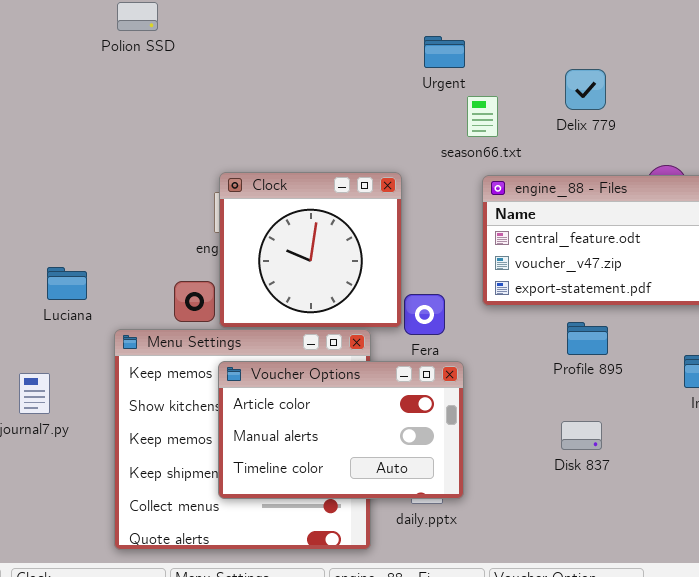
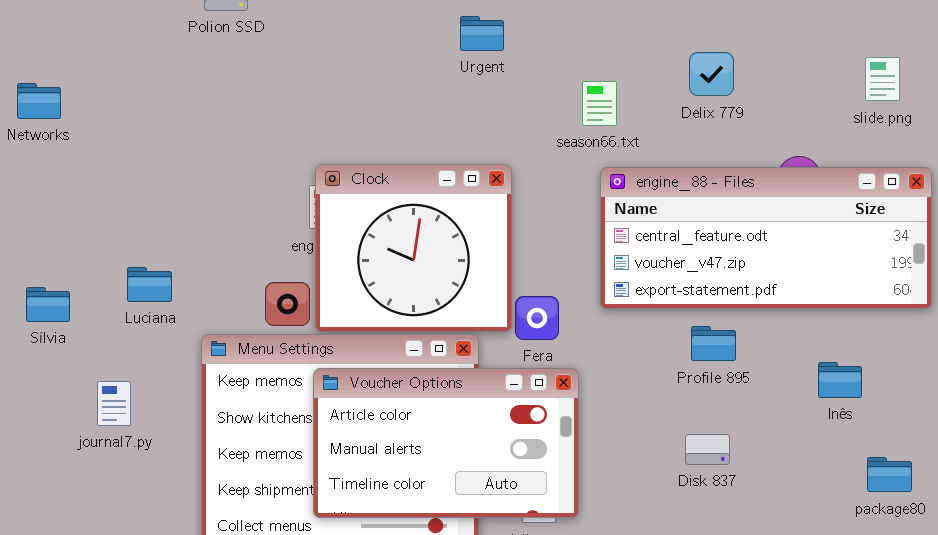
Urgent: [424,36,465,68] -> [460,16,504,51], moved

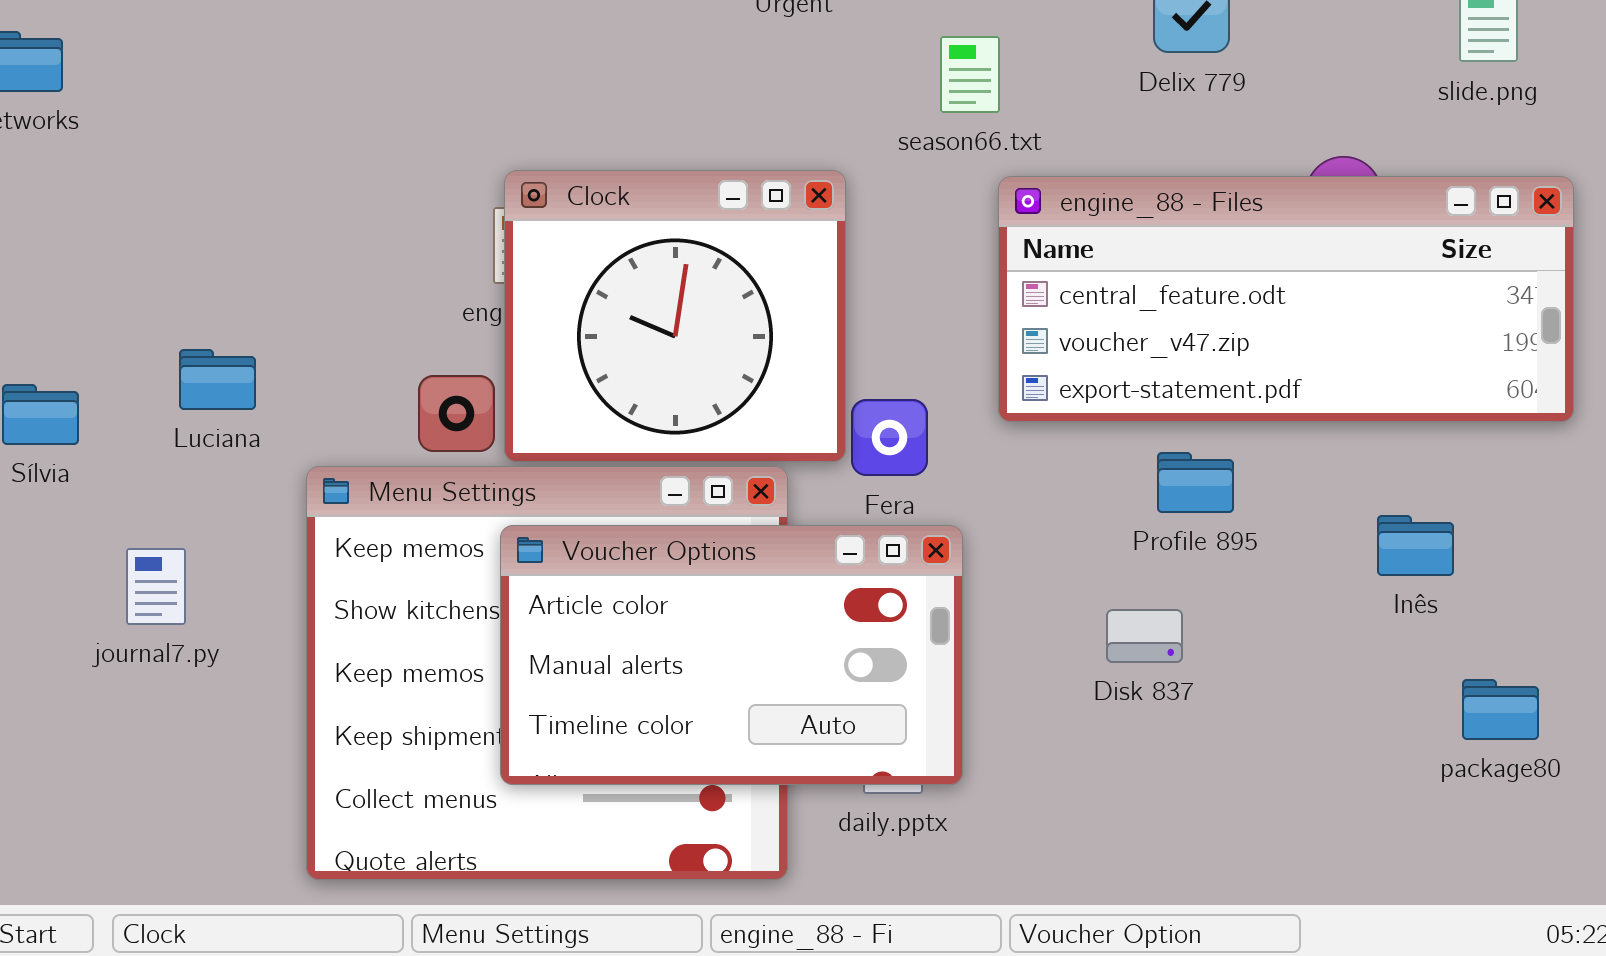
season66.txt: [582,81,617,126] -> [940,36,1000,113], moved
Disk 837: [685,434,730,465] -> [1106,609,1183,663], moved

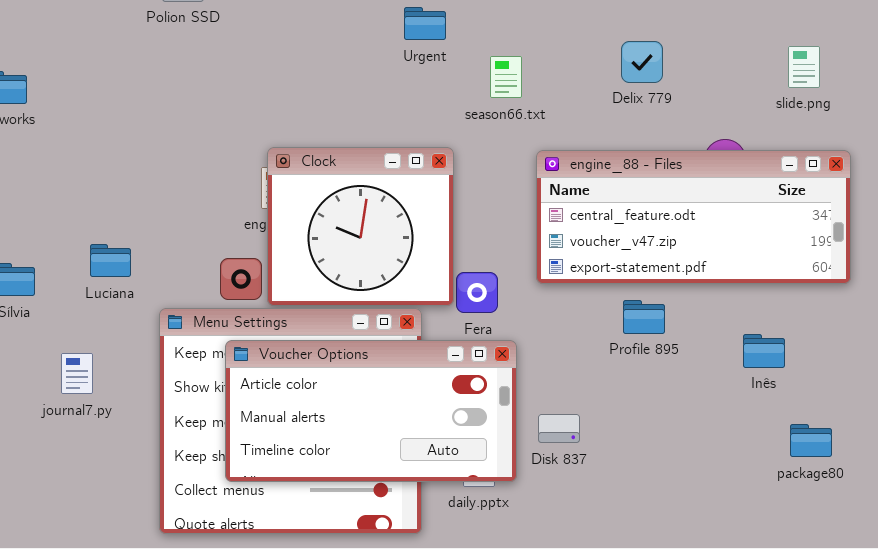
season66.txt: [940,36,1000,113] -> [490,56,522,98], moved
Voucher Options: [500,525,963,785] -> [225,340,517,482], resized
Disk 837: [1106,609,1183,663] -> [538,414,580,443], moved

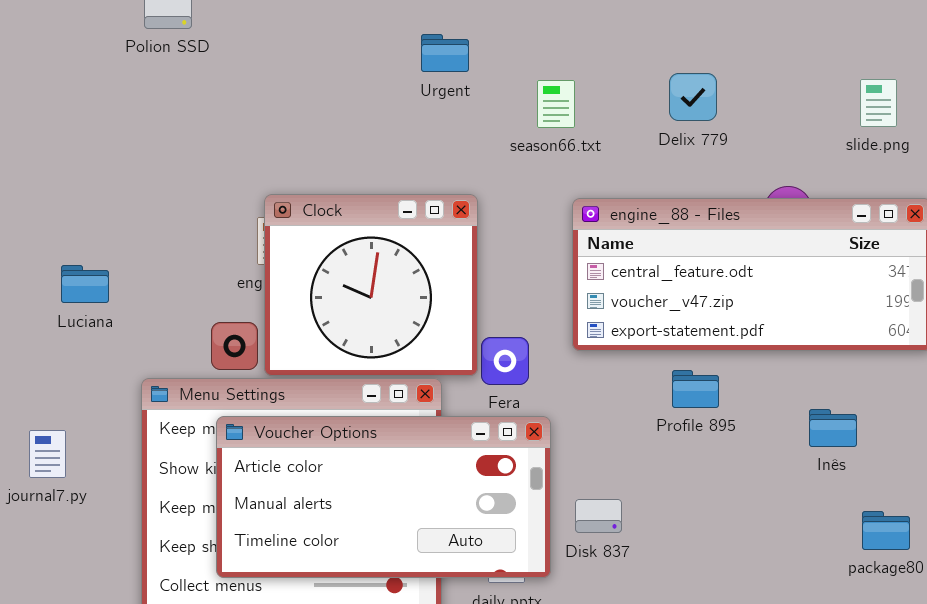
season66.txt: [490,56,522,98] -> [537,80,575,128], moved
Luciana: [90,244,131,277] -> [61,265,109,303], moved

